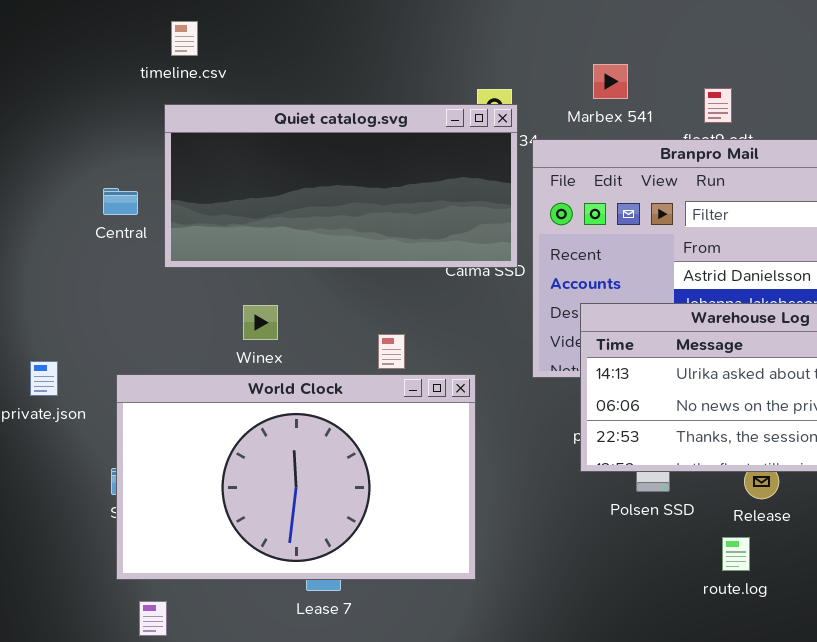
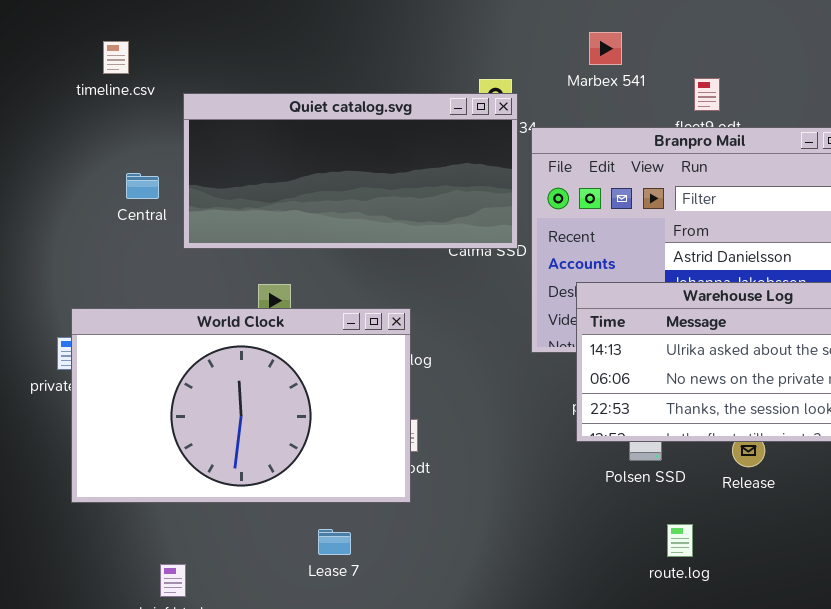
timeline.csv: [171,21,198,56] -> [103,41,129,74], moved
Marbex 541: [593,64,628,99] -> [589,32,622,65], moved
World Clock: [116,374,476,580] -> [71,308,411,503], moved
route.log: [722,537,750,571] -> [667,524,693,557], moved

